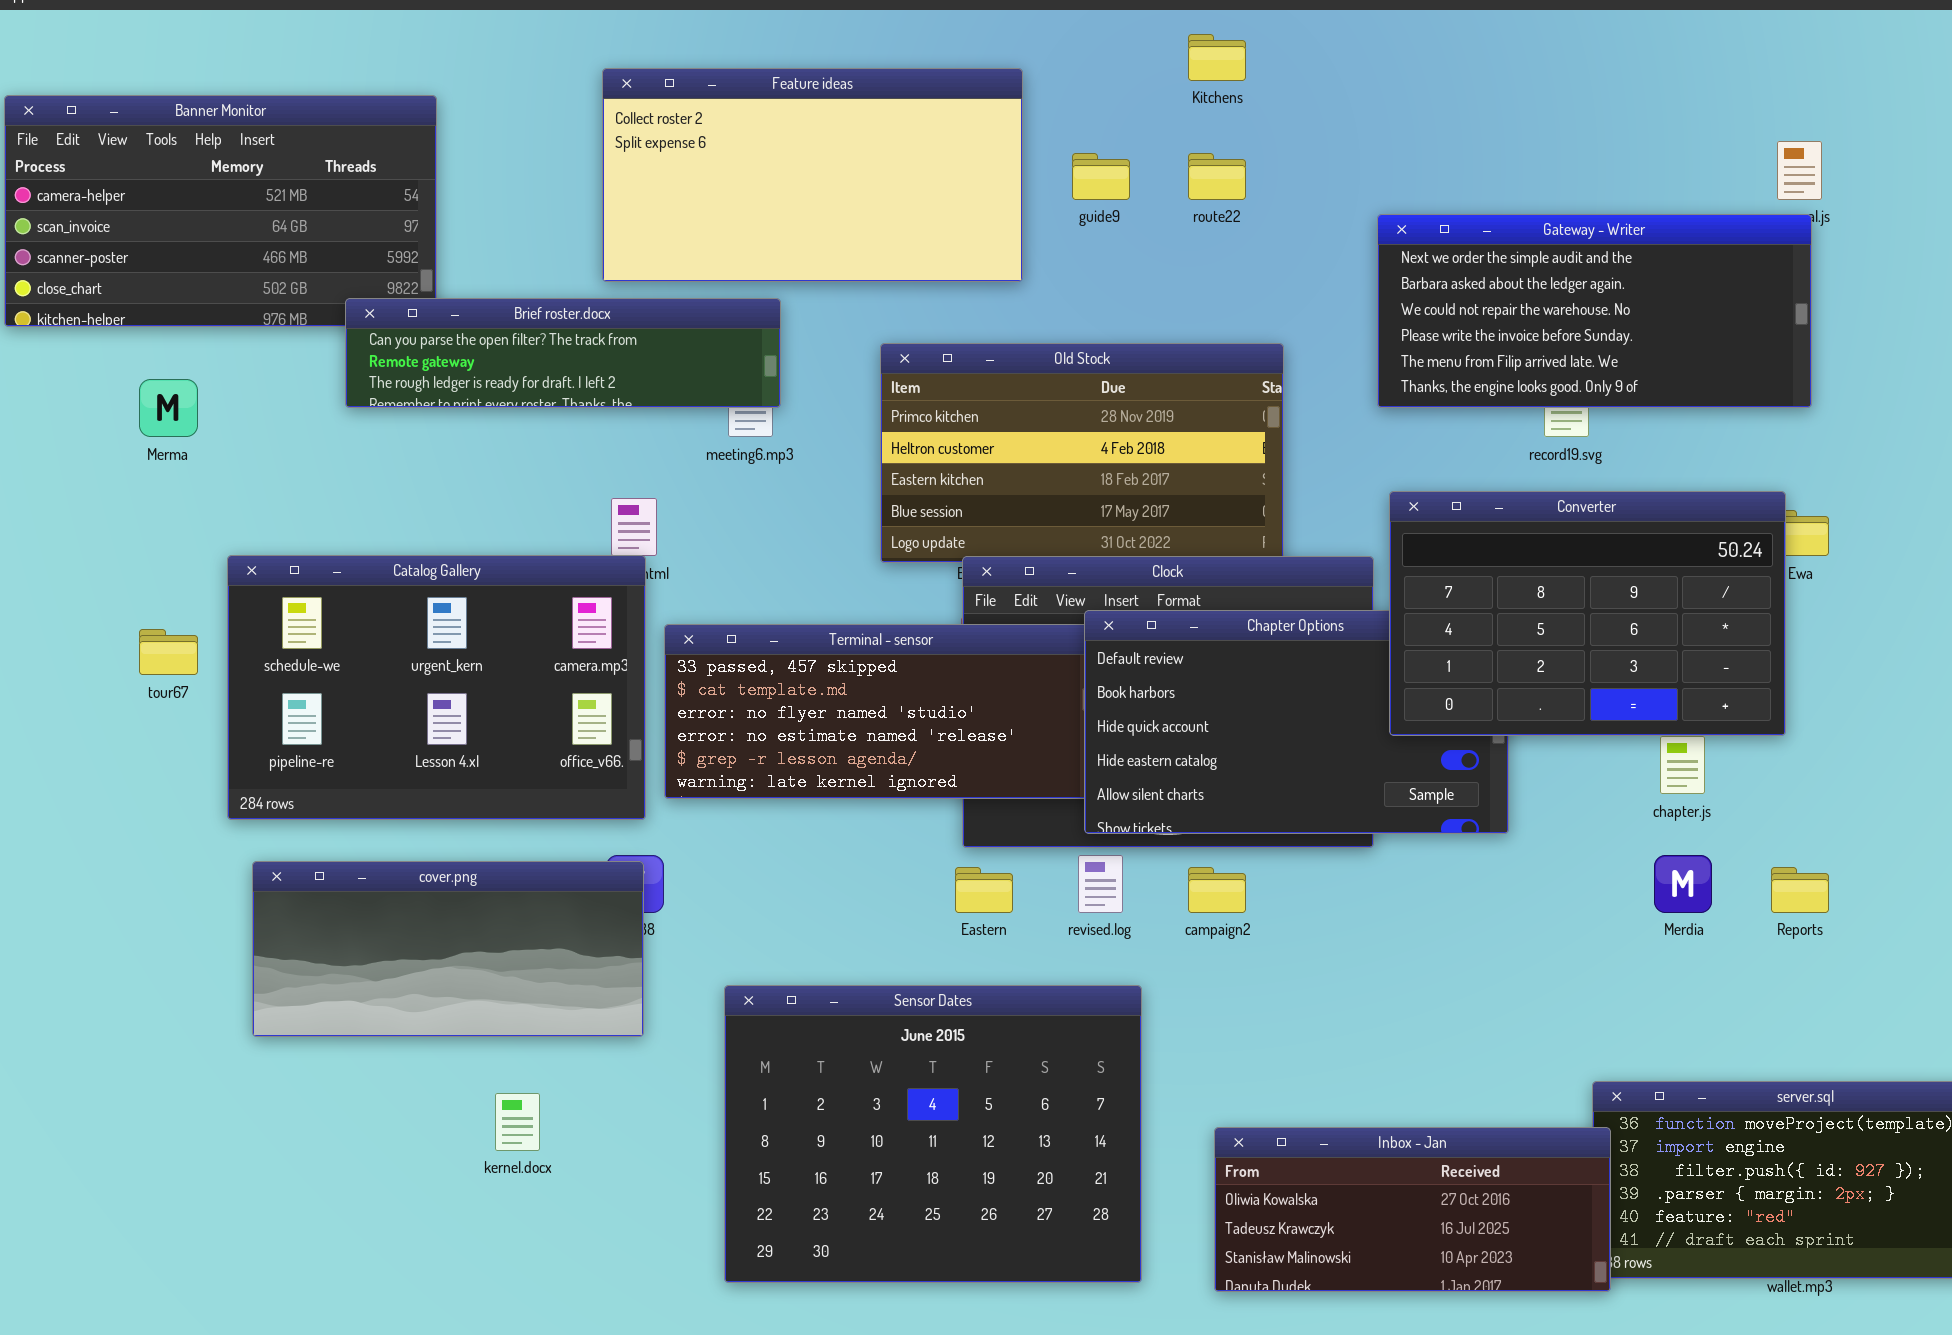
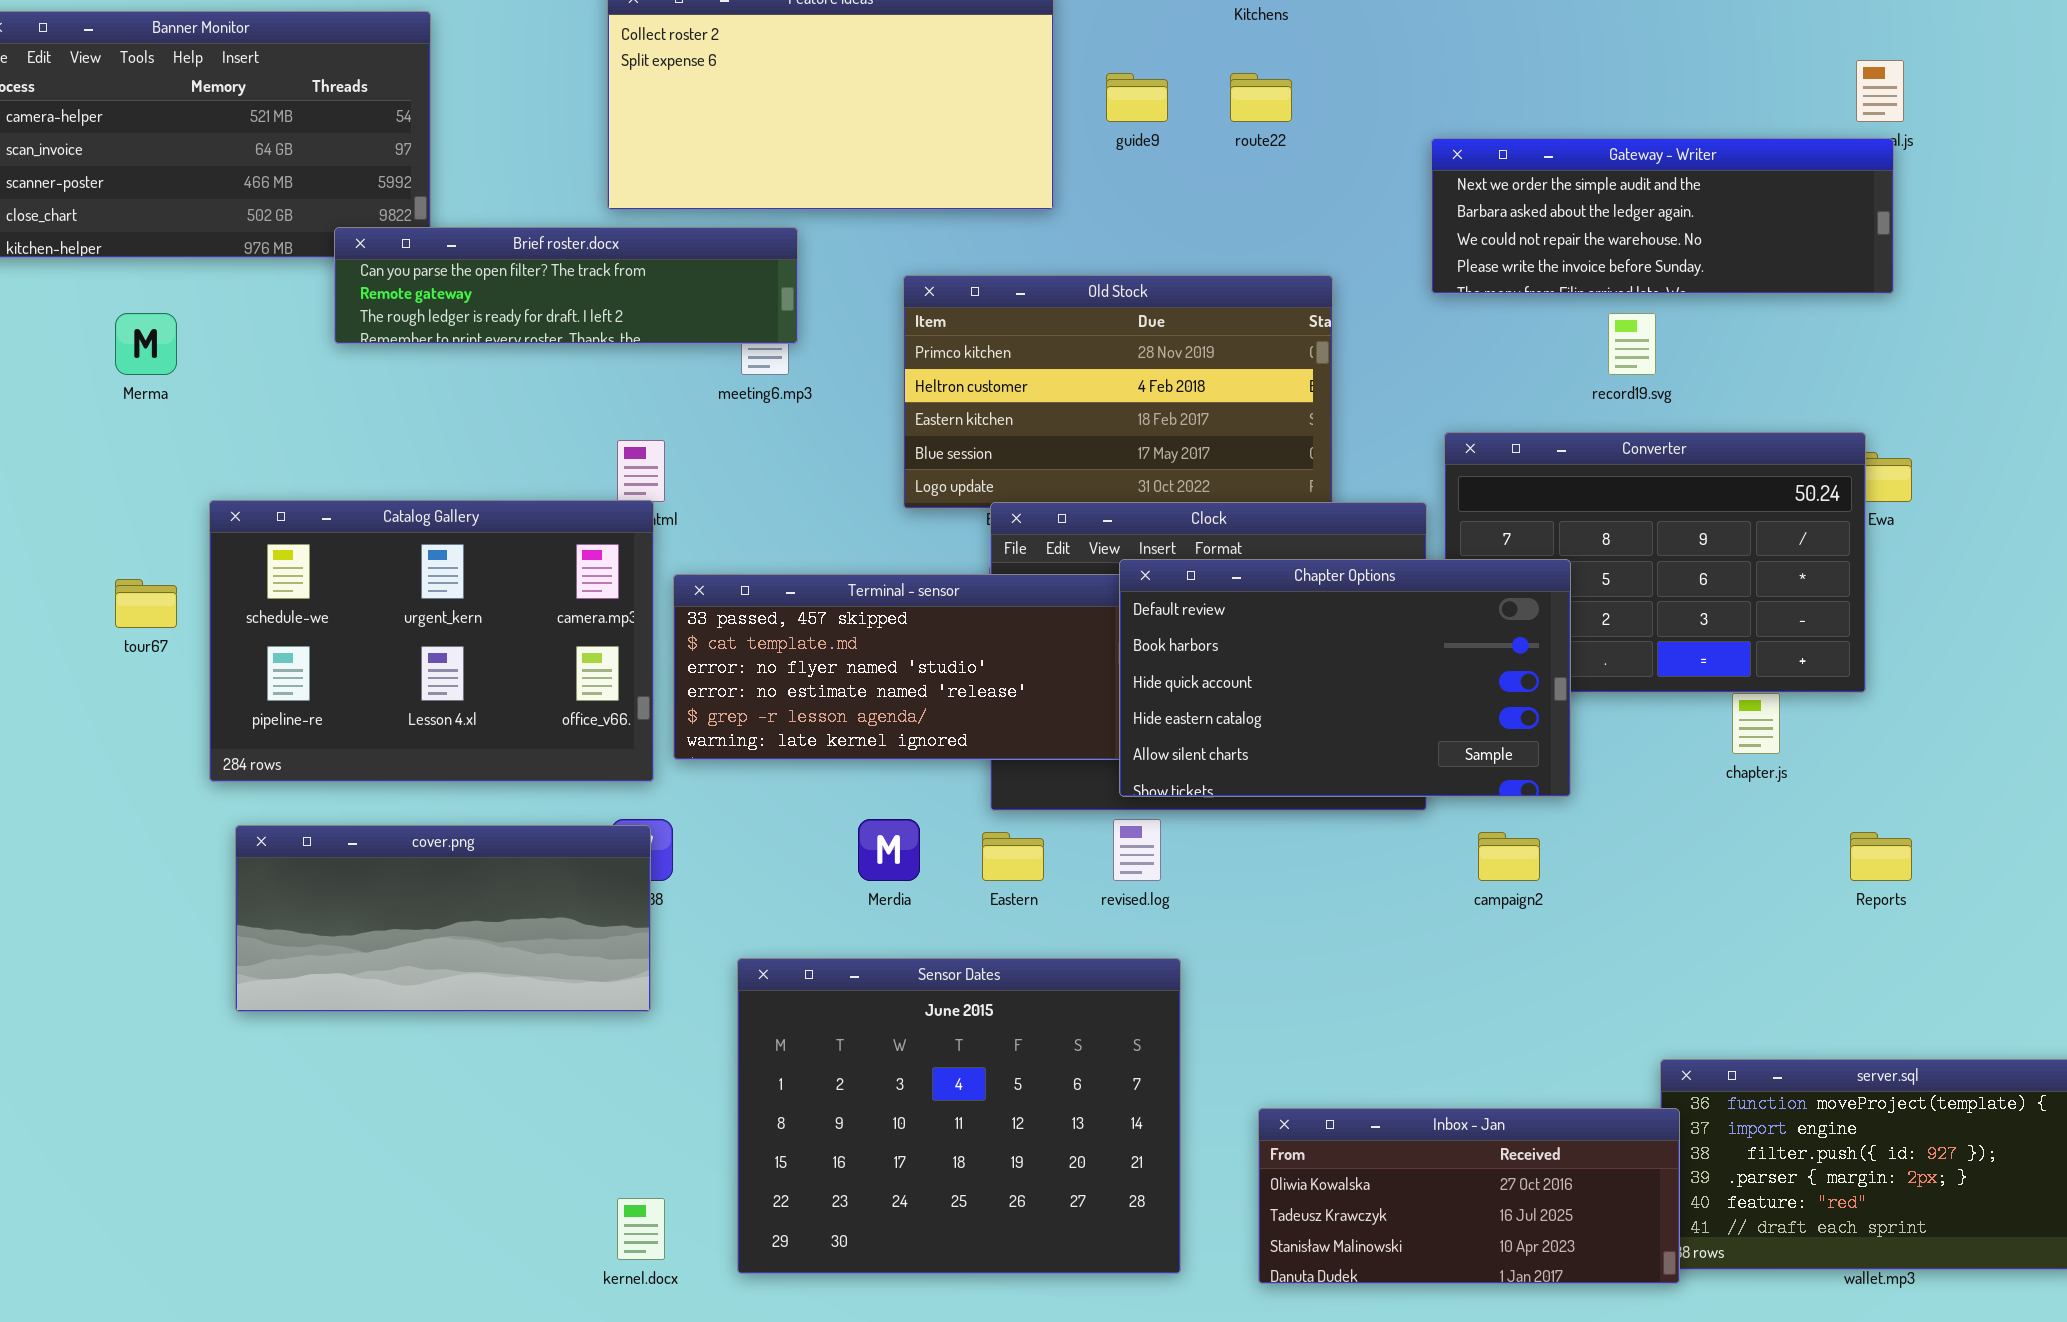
Gateway - Writer: [1377,214,1812,408] -> [1431,138,1894,294], resized
Chapter Options: [1084,610,1509,834] -> [1119,559,1571,797], raised
Merdia: [1654,855,1712,913] -> [858,819,920,881], moved
campaign2: [1188,867,1246,913] -> [1478,832,1540,881], moved
kernel.docx: [495,1093,540,1151] -> [617,1198,665,1260], moved

